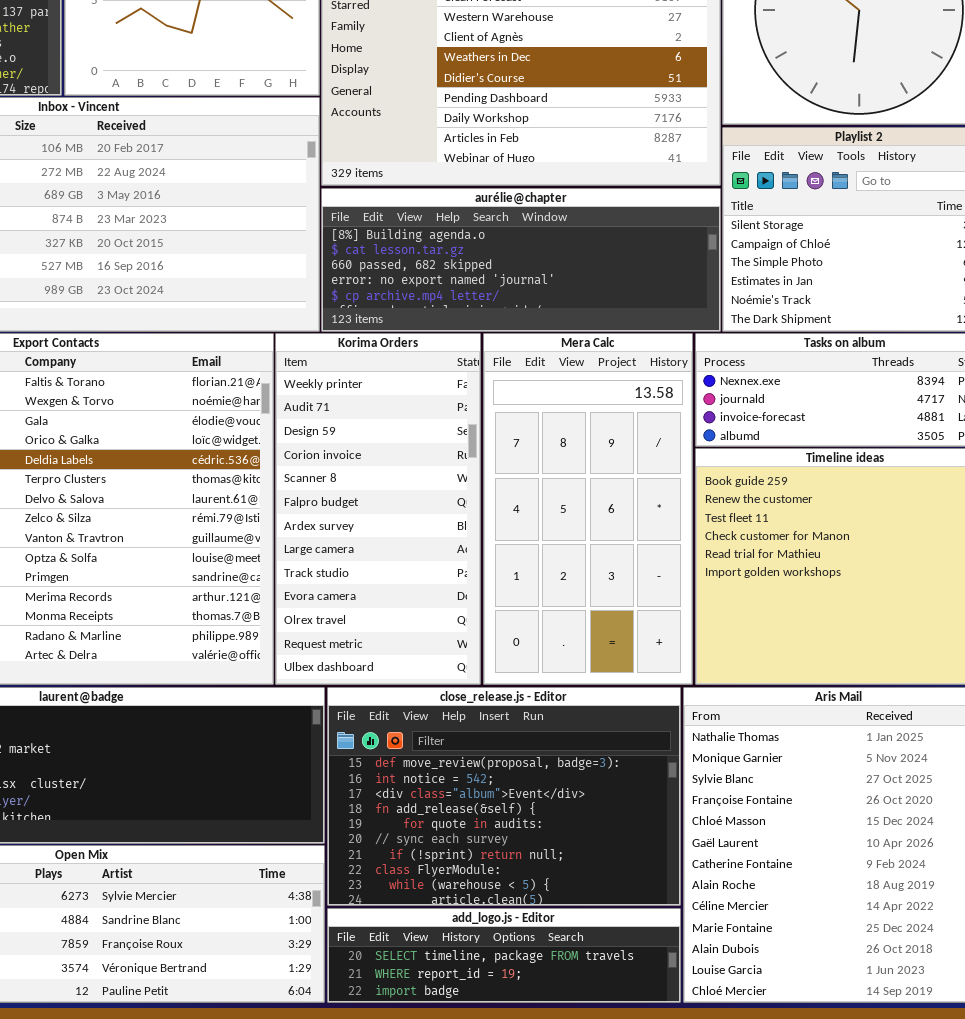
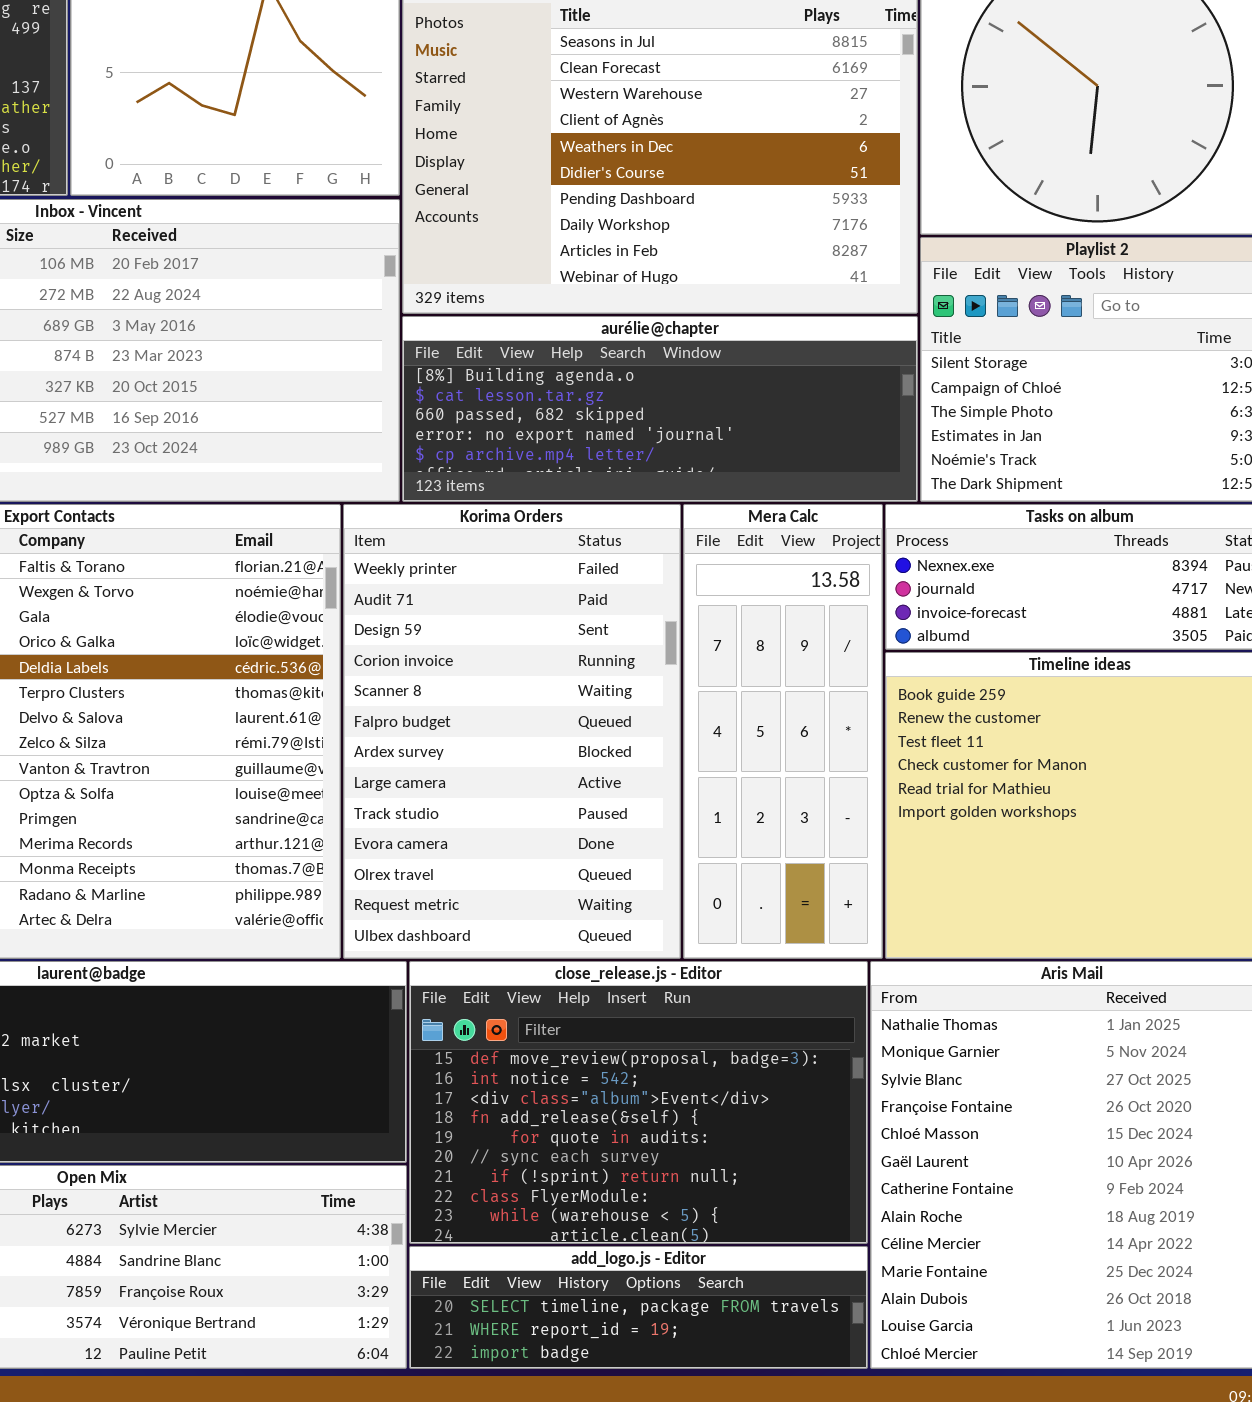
Korima Orders: [275,333,481,685] -> [343,504,681,959], resized
Mera Calc: [483,333,693,685] -> [683,504,883,959], resized

